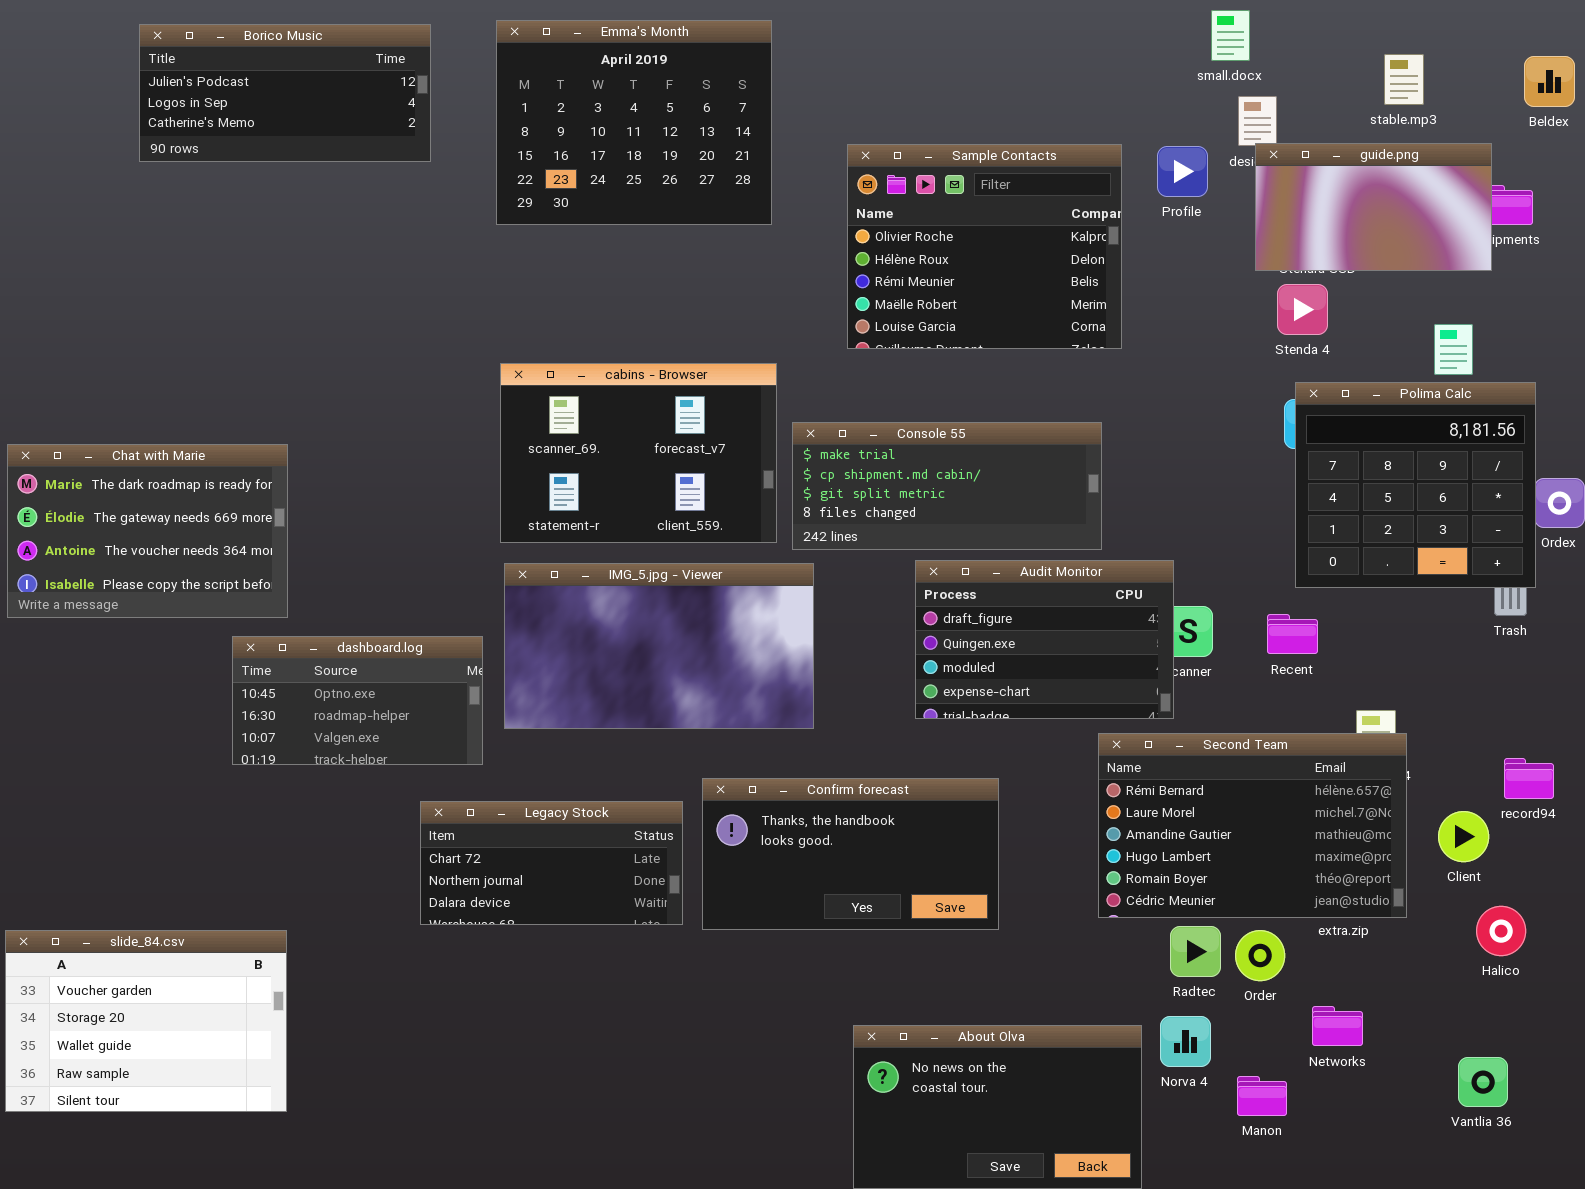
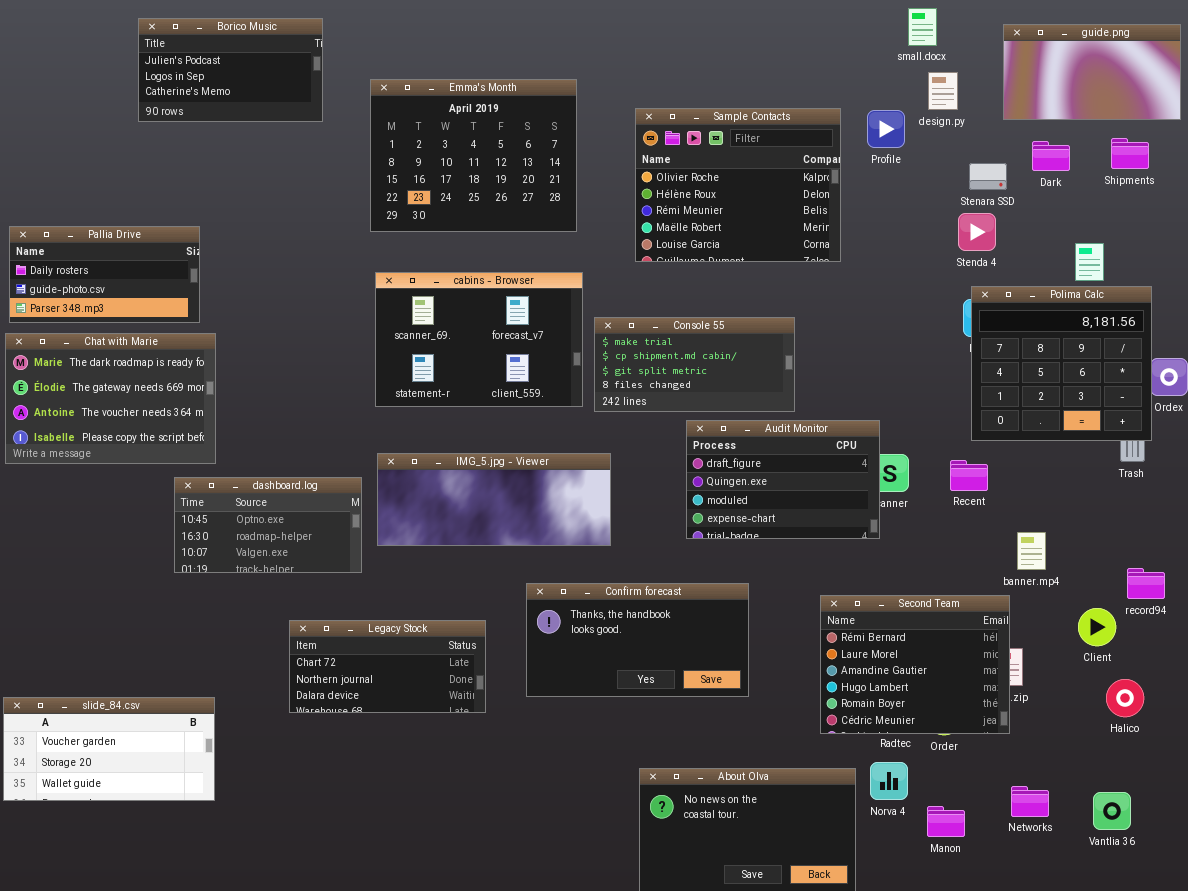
Emma's Month: [496,20,772,225] -> [370,79,577,232], moved
Borico Music: [139,24,431,162] -> [138,18,323,122], resized
guide.png: [1255,143,1492,271] -> [1003,24,1181,120], moved
Pallia Drive: none -> [9,226,200,323], opened
Console 55: [792,422,1102,550] -> [594,317,795,412], resized
IMG_5.jpg - Viewer: [504,563,814,729] -> [377,453,611,546], resized
Second Team: [1098,733,1407,918] -> [820,595,1010,734], moved, resized
Legacy Stock: [420,801,683,925] -> [289,620,486,713], moved
slide_84.csv: [5,930,287,1112] -> [3,697,215,801], resized
Networks: [1312,1006,1363,1046] -> [1011,786,1049,817], moved

